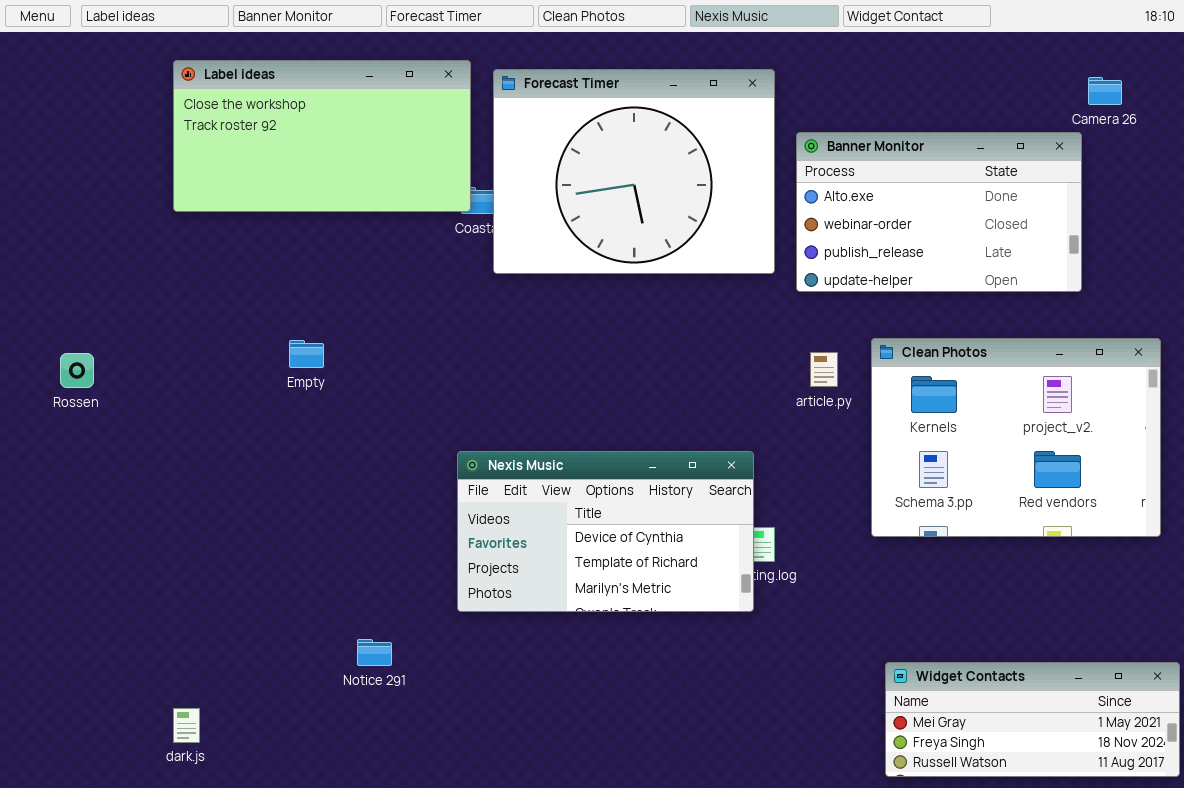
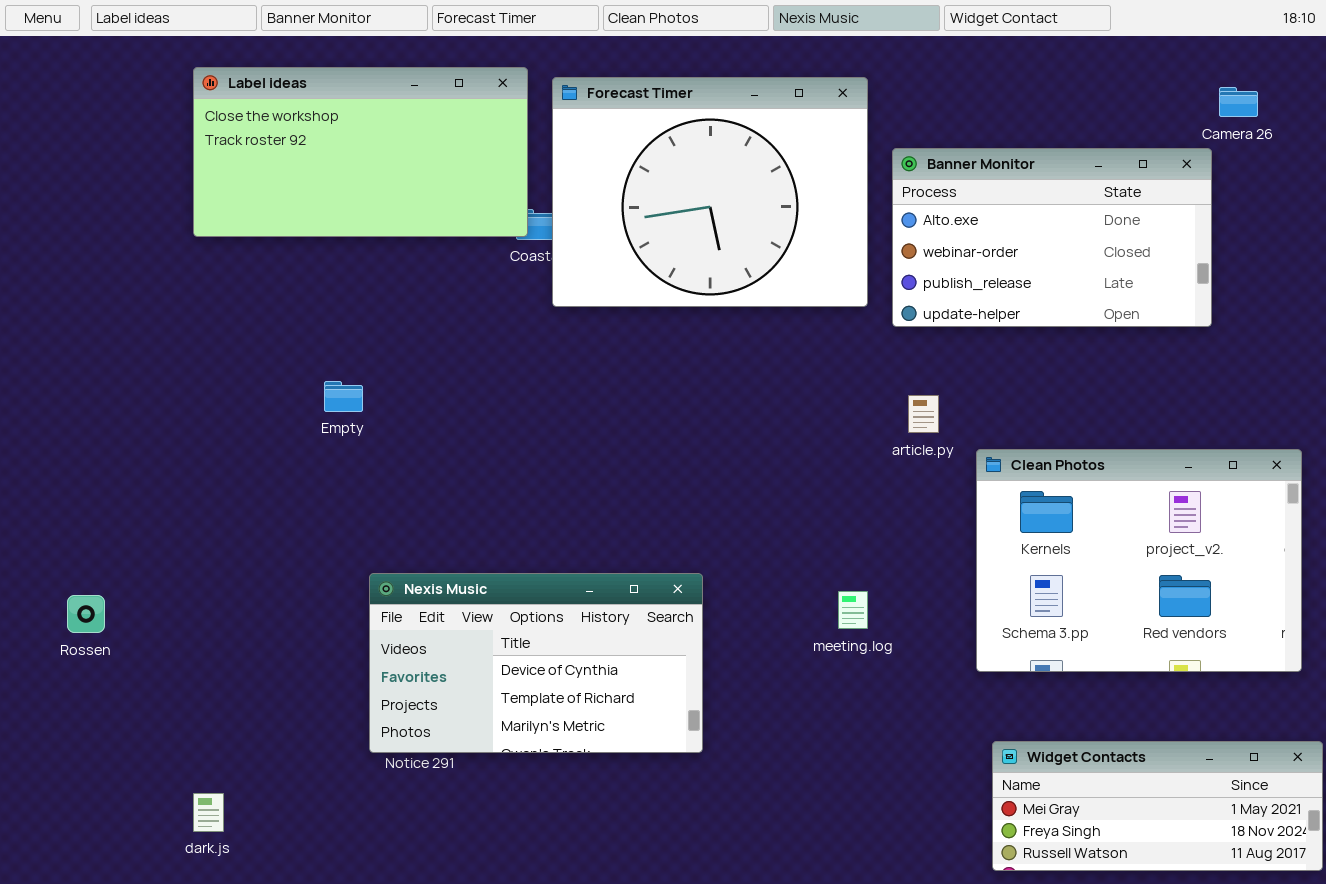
Clean Photos: [871,338,1161,537] -> [976,449,1302,672], moved
Rossen: [60,353,94,388] -> [67,595,105,633], moved
Nexis Music: [457,451,754,612] -> [369,573,703,753], moved

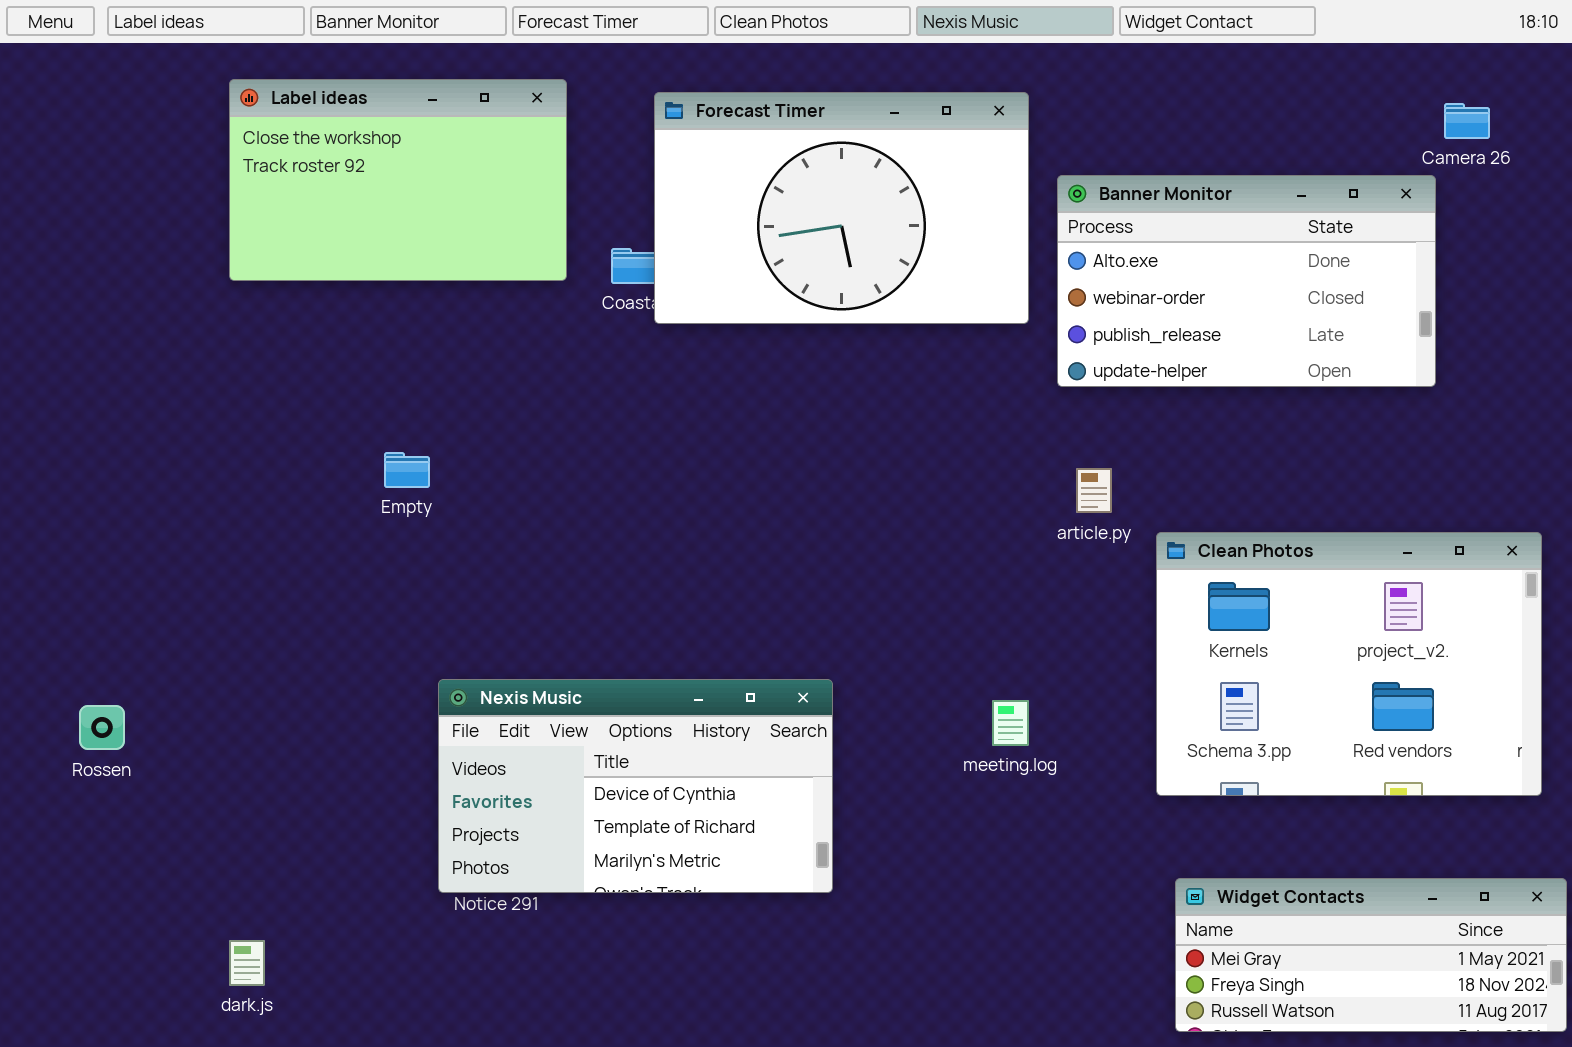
Label ideas: [193,67,528,237] -> [229,79,567,281], resized
Forecast Timer: [552,77,868,307] -> [654,92,1029,324], resized

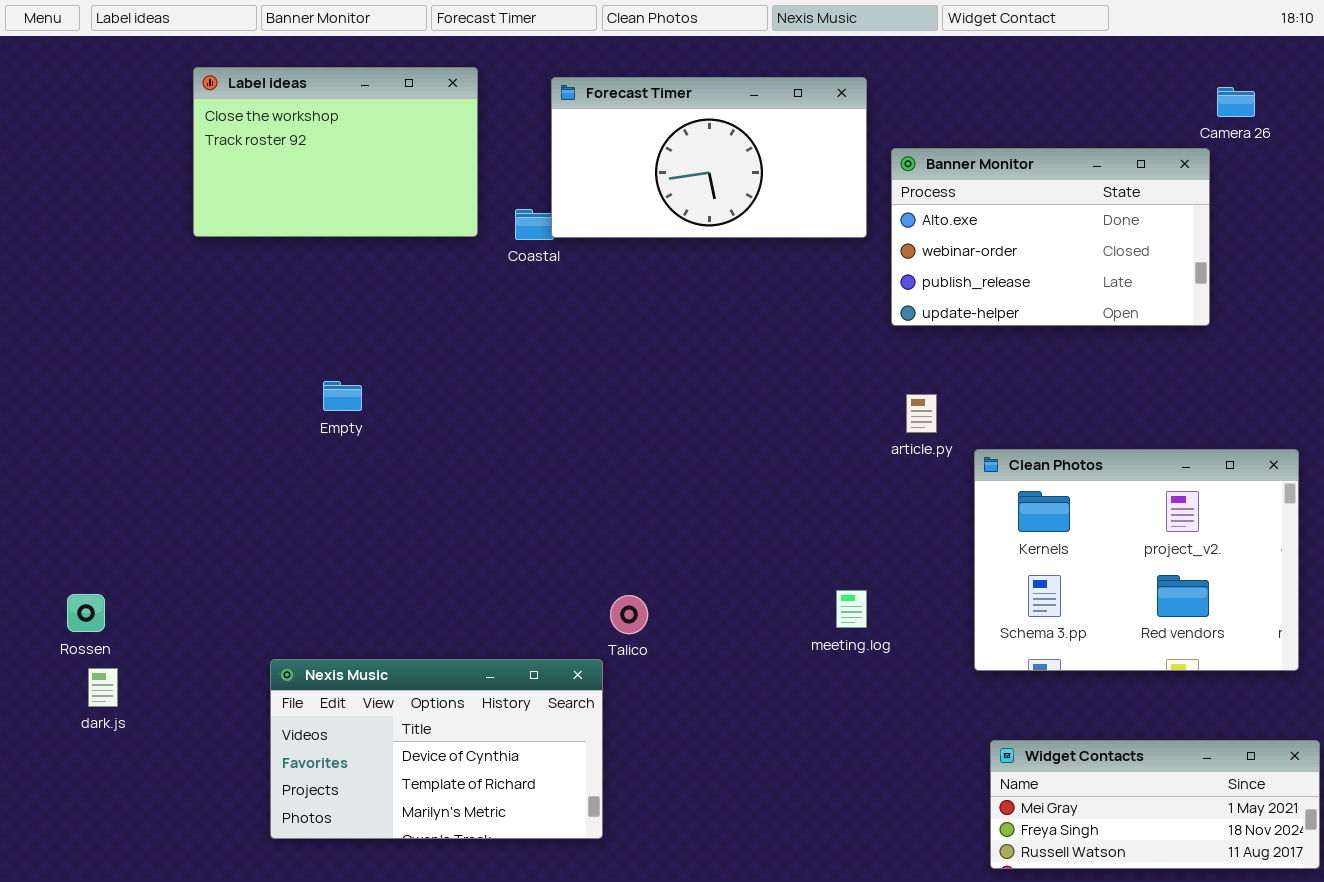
Forecast Timer: [654,92,1029,324] -> [551,77,867,238], resized
Nexis Music: [438,679,833,893] -> [270,659,603,839], moved
dark.js: [229,940,265,986] -> [88,668,118,707], moved

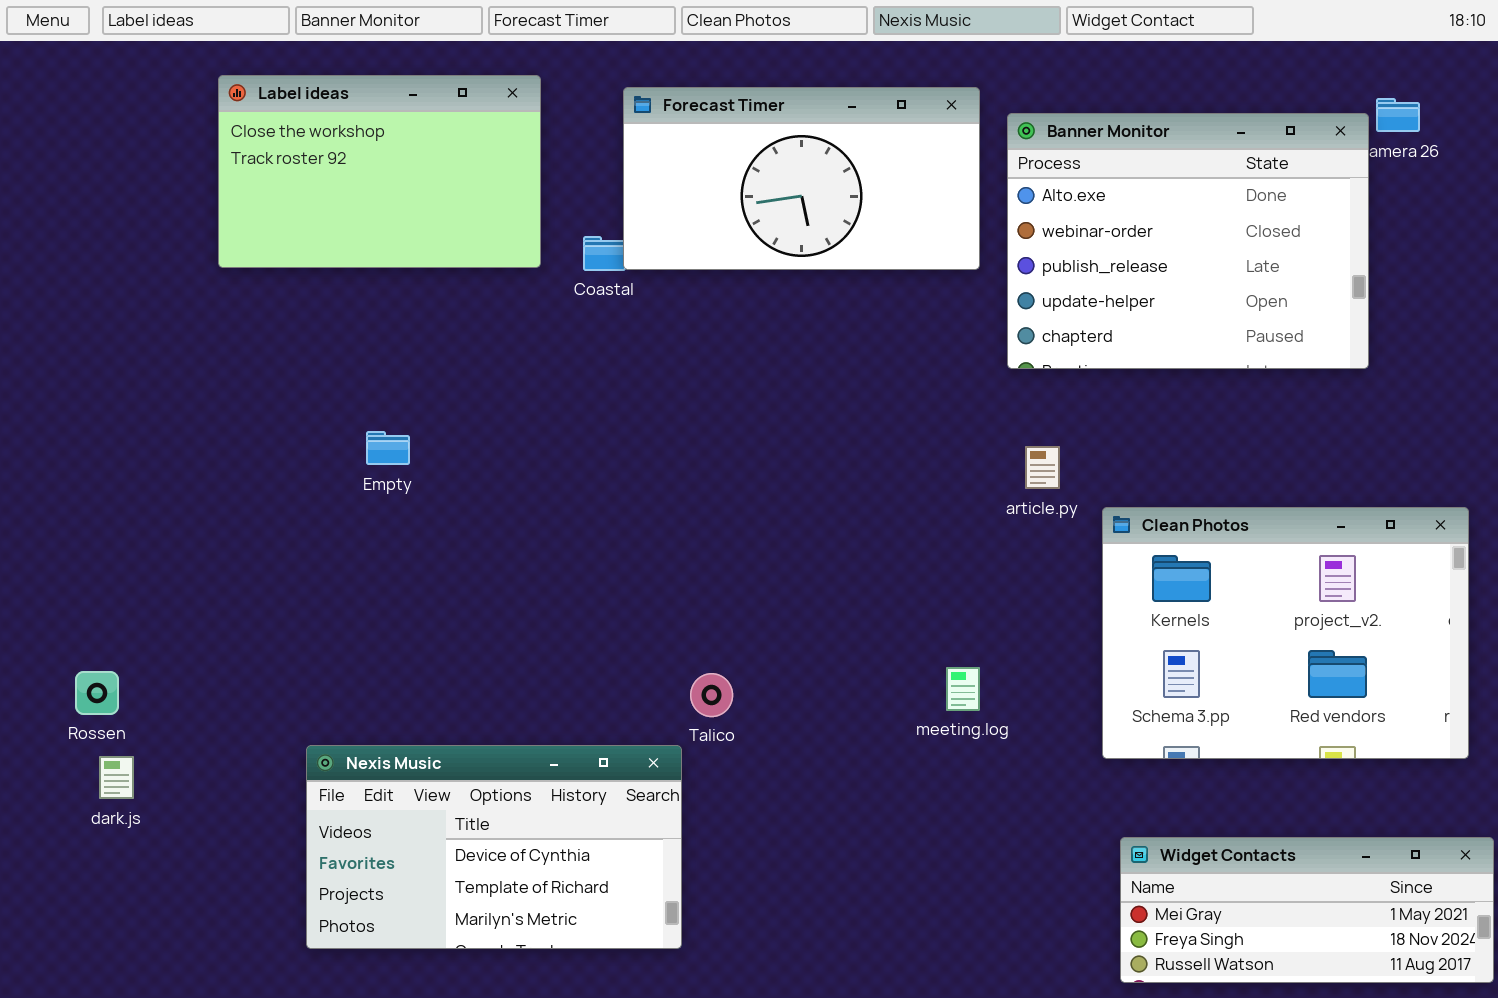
Banner Monitor: [891,148,1210,326] -> [1007,113,1369,369], resized

